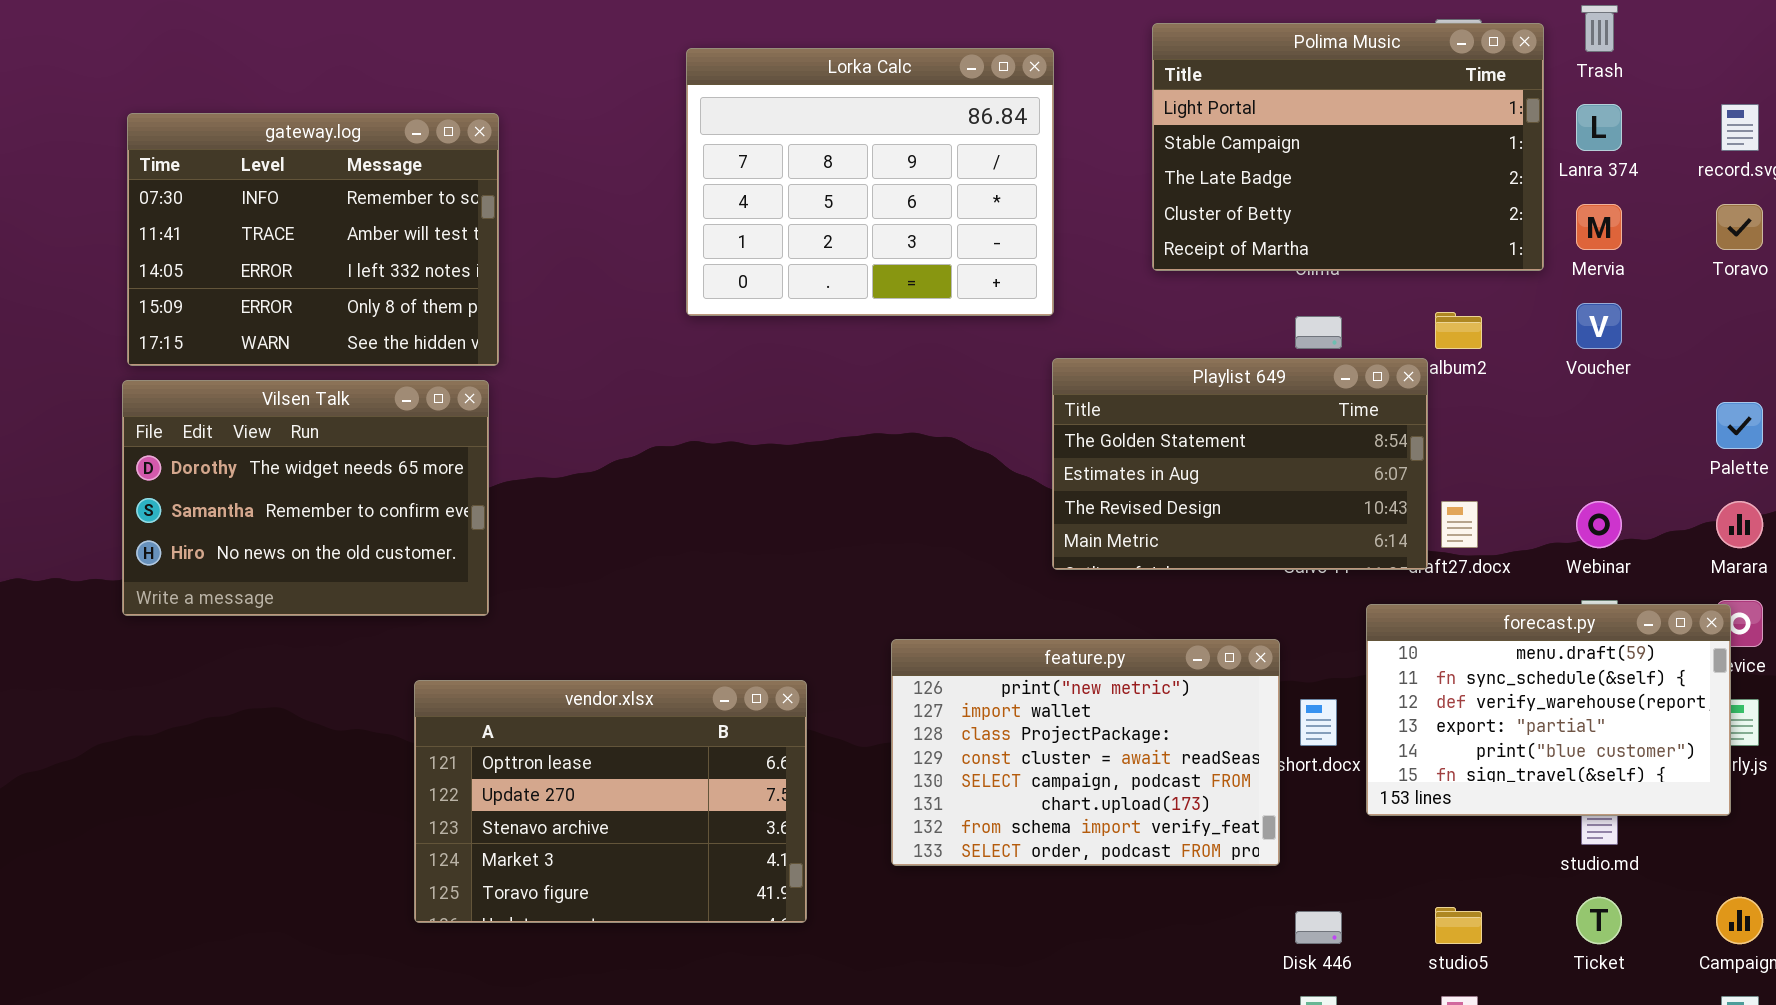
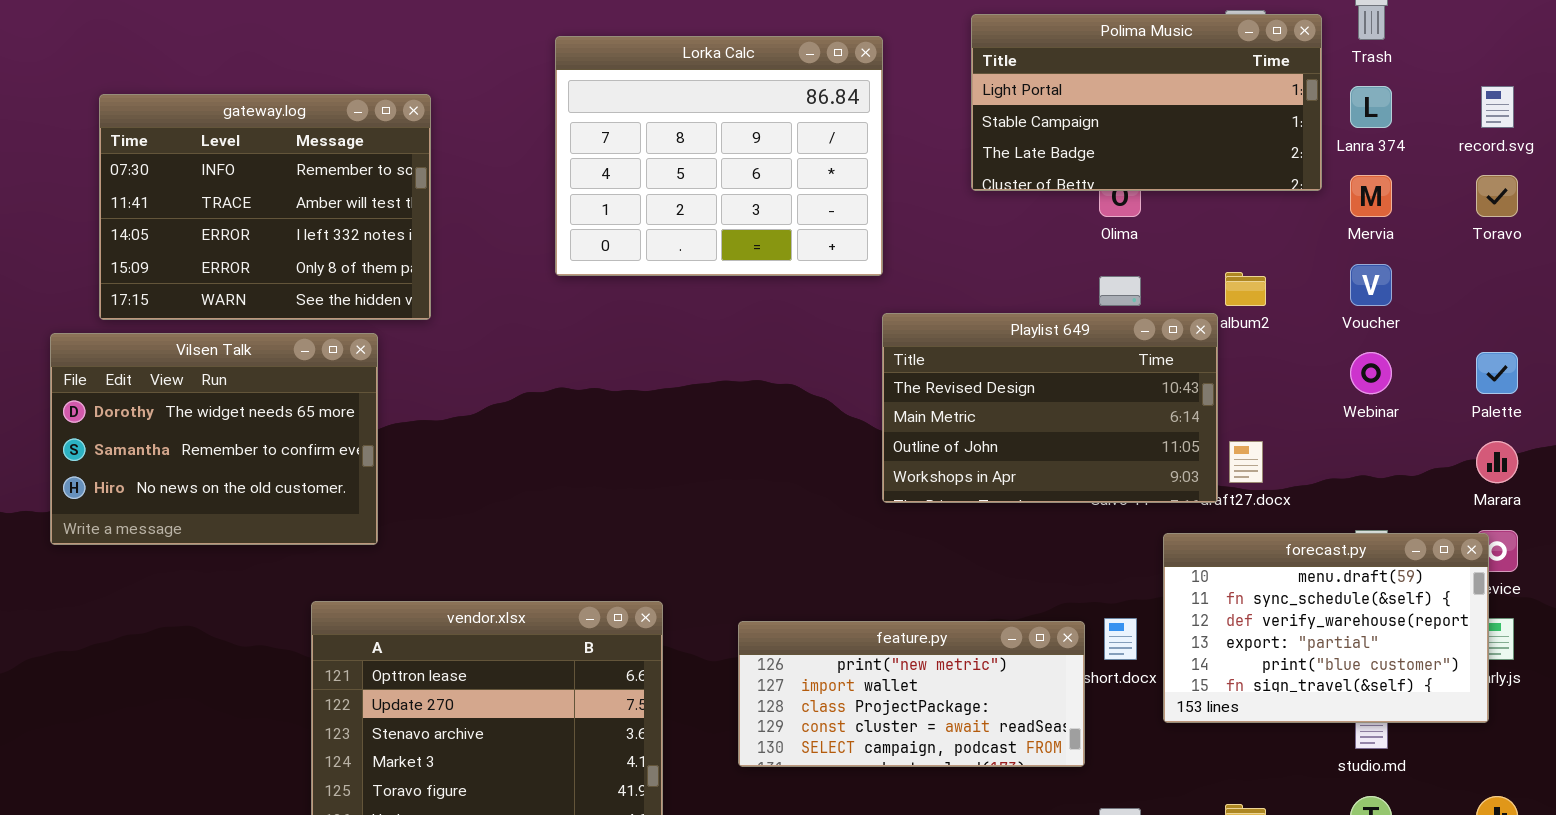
Polima Music: [1152,23,1544,271] -> [971,14,1322,191], resized
gateway.log: [127,113,499,366] -> [99,94,431,320], moved
Playlist 649: [1052,358,1428,570] -> [882,313,1218,503], scrolled down 2 rows
Webinar: [1576,501,1622,548] -> [1350,352,1392,394], moved
feature.py: [891,639,1280,866] -> [738,621,1085,767], resized

